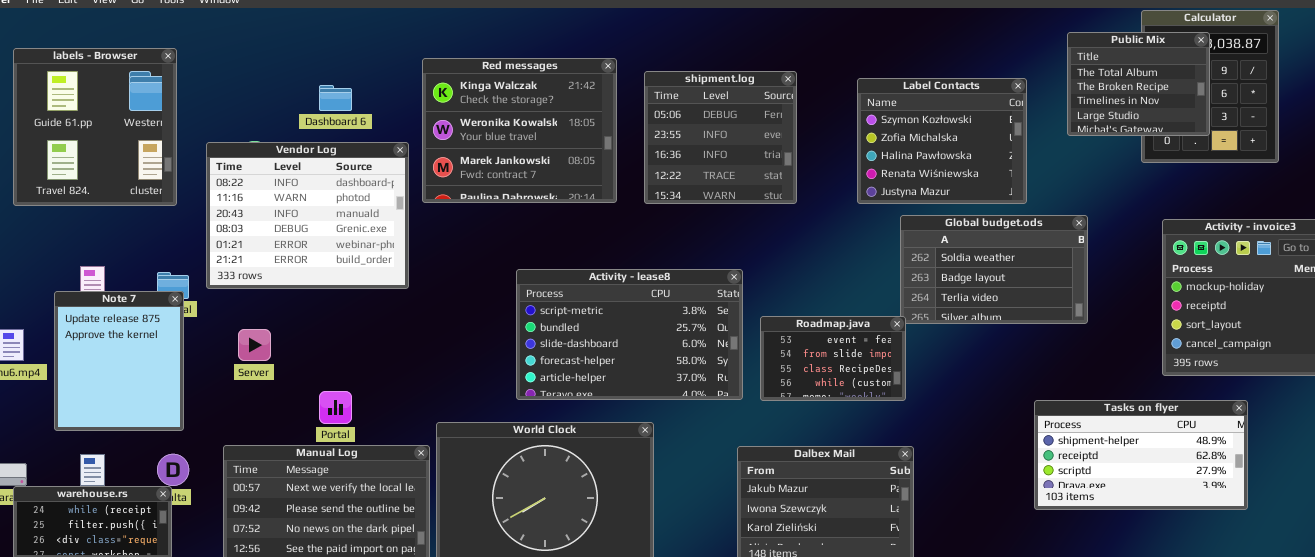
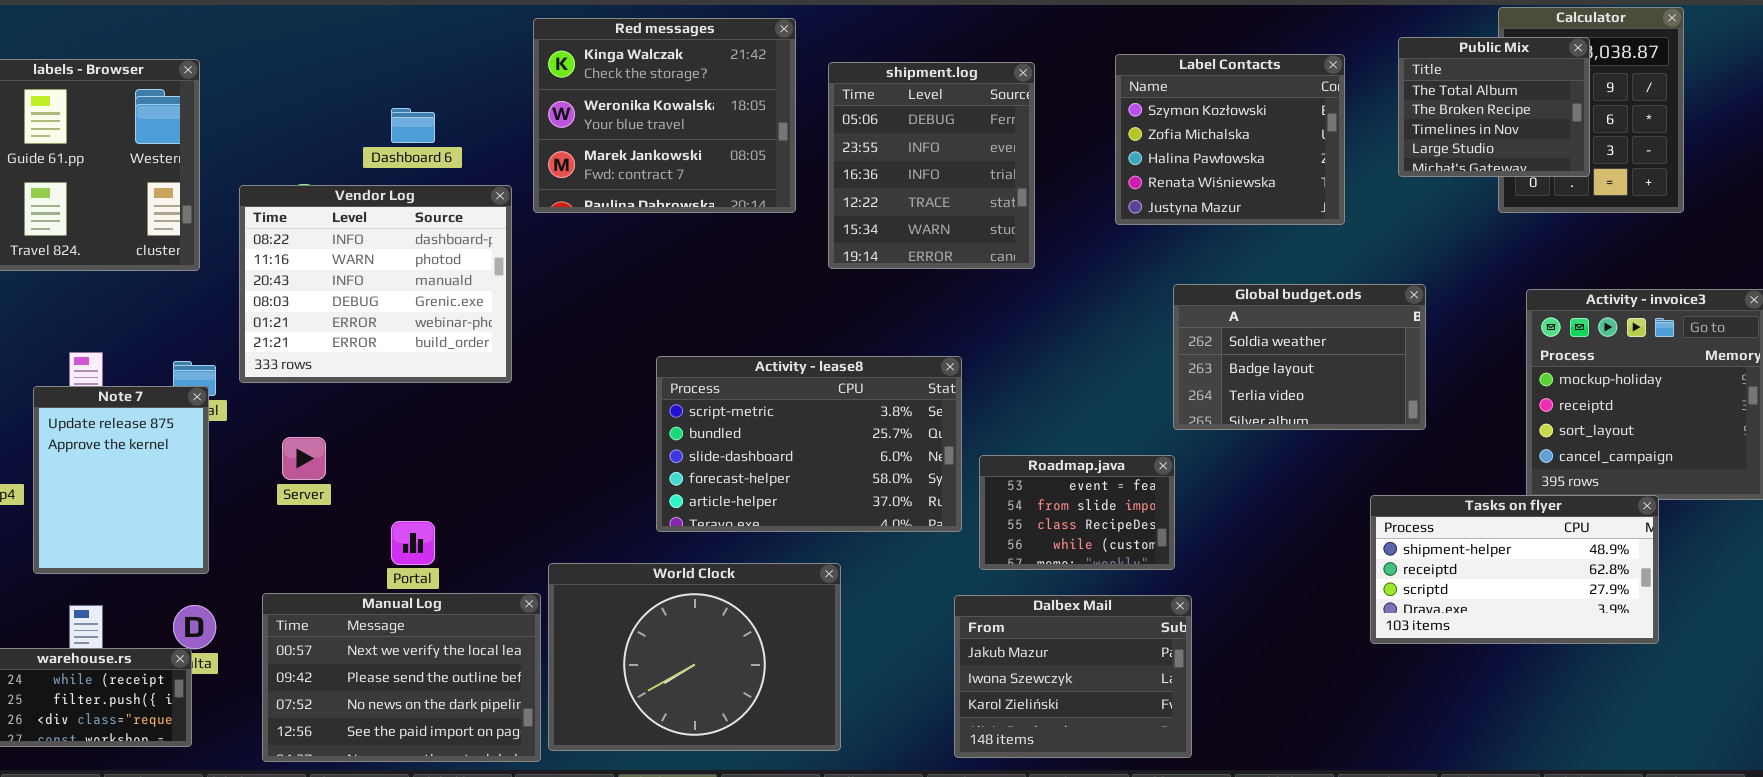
Red messages: [422,58,617,203] -> [533,18,796,213], moved
shipment.log: [644,71,797,204] -> [828,62,1035,269], resized
Label Contacts: [857,78,1027,204] -> [1115,54,1345,225], moved
Roadmap.java: [760,316,906,401] -> [979,455,1175,570], moved
Tasks on flyer: [1034,400,1248,510] -> [1370,495,1659,644], moved

